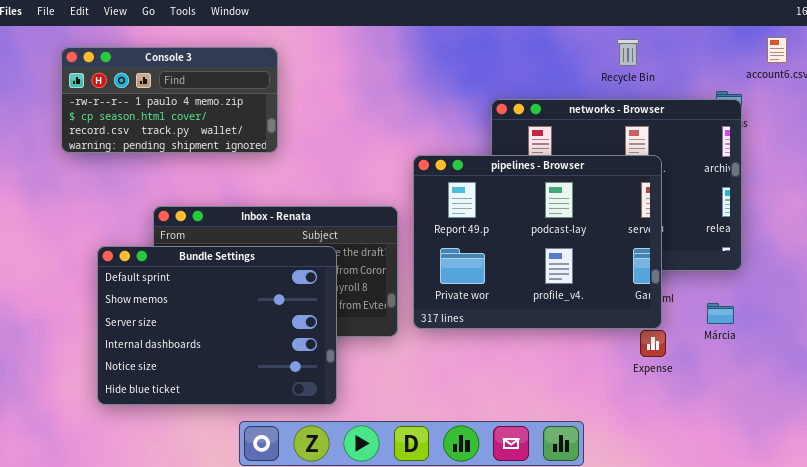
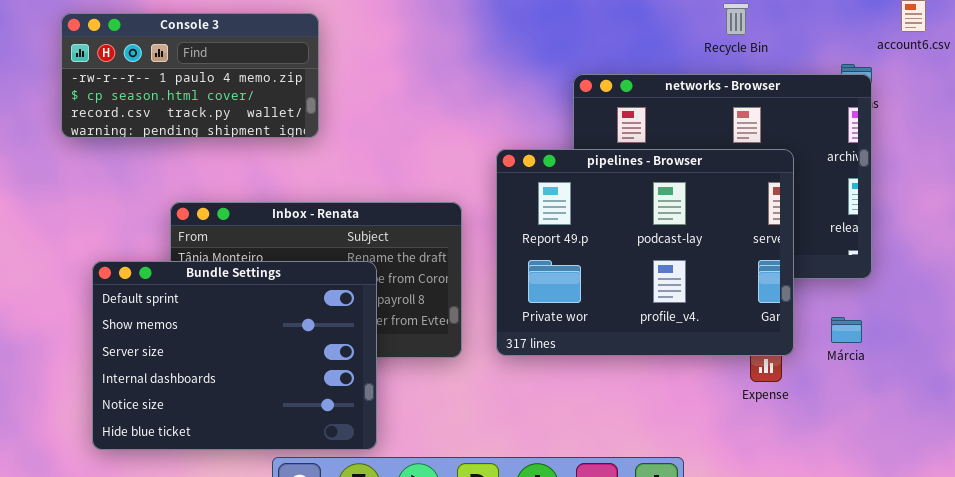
pipelines - Browser: [413,155,662,329] -> [496,149,794,356], moved
Bundle Settings: [97,246,337,405] -> [92,261,377,450], moved

